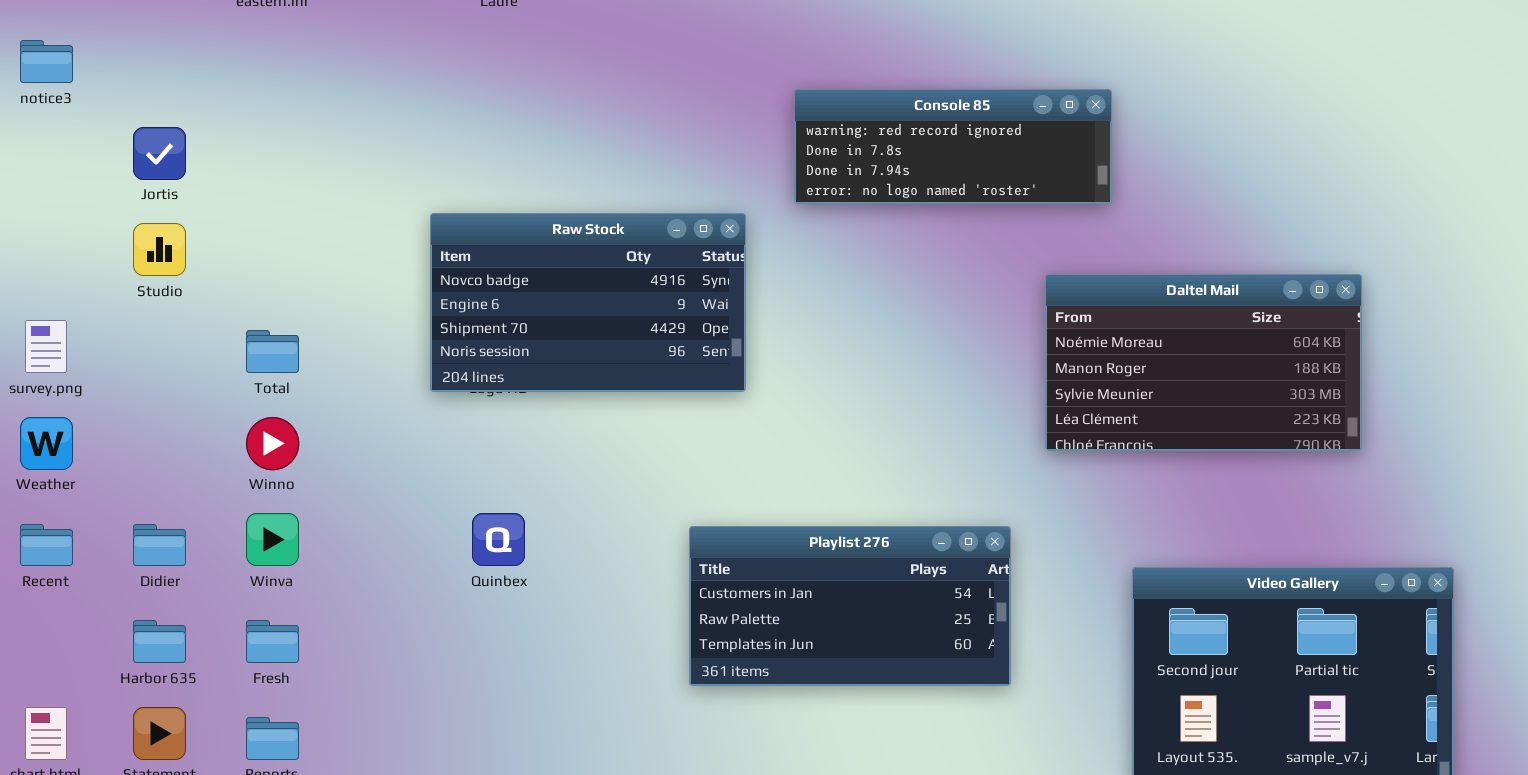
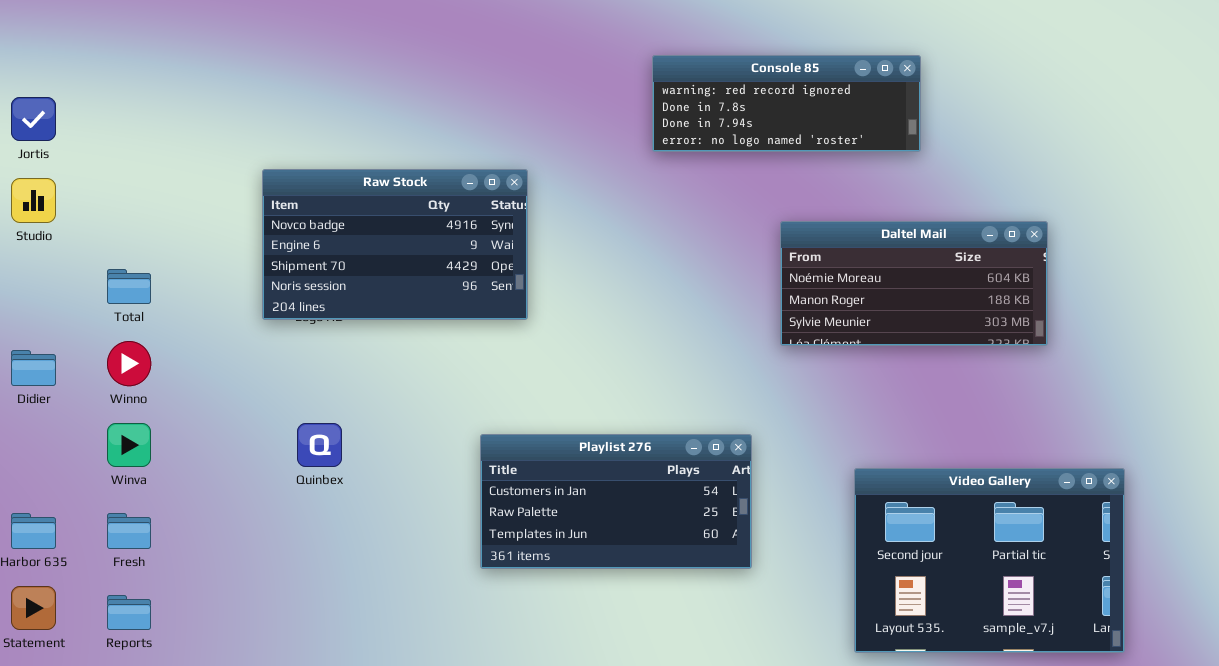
Console 85: [794,89,1112,204] -> [652,55,921,152], moved
Daltel Mail: [1045,274,1362,451] -> [780,221,1048,346], resized
Didier: [133,524,186,566] -> [11,350,56,386], moved

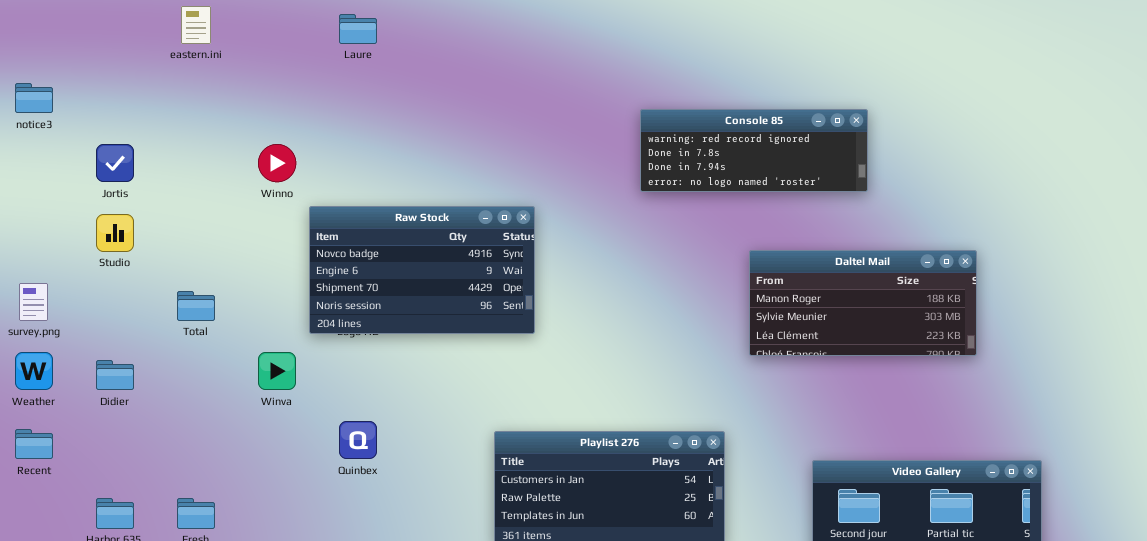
Daltel Mail: [780,221,1048,346] -> [749,250,977,356], scrolled down 1 row
Winno: [107,341,151,386] -> [258,144,296,182], moved
Winva: [107,423,151,467] -> [258,352,296,390], moved

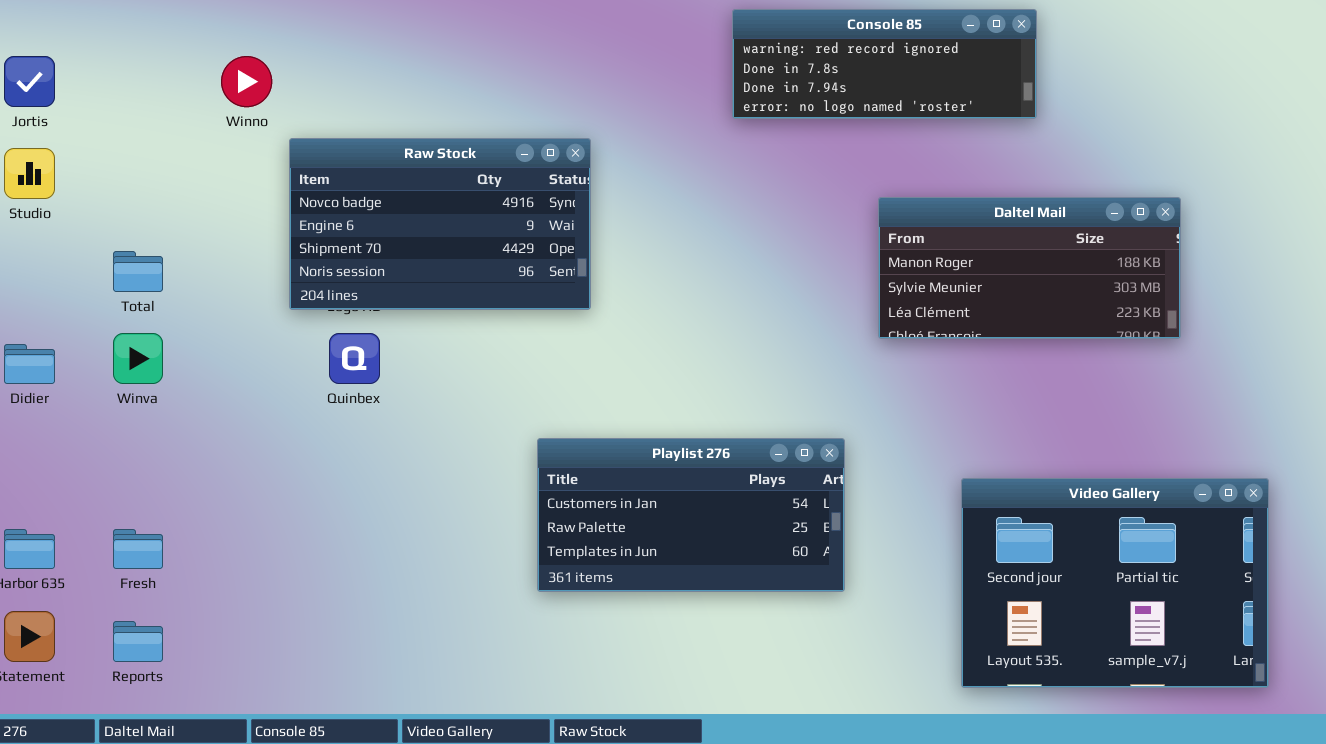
Winva: [258,352,296,390] -> [113,333,163,384], moved
Quinbex: [339,421,377,459] -> [329,333,380,384], moved

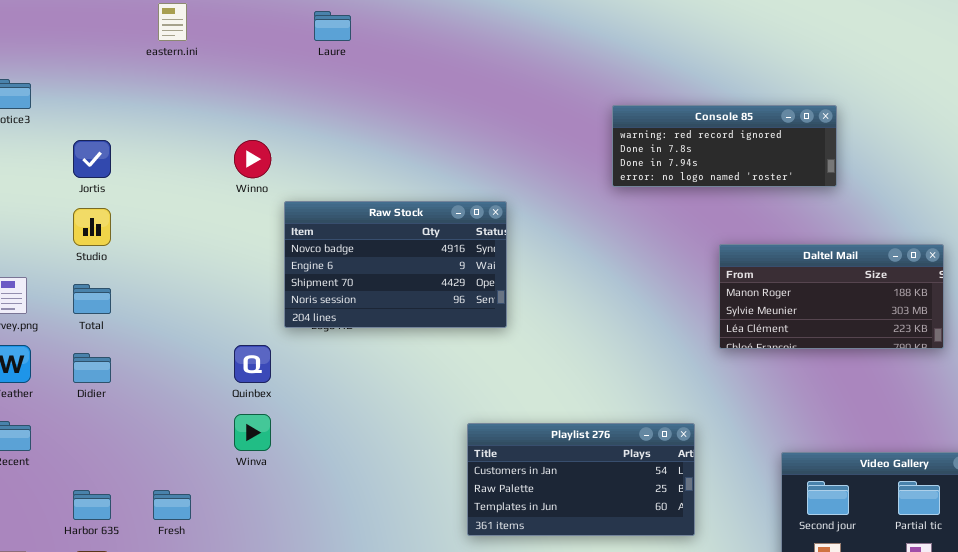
Total: [113,251,163,292] -> [73,284,111,314], moved
Winva: [113,333,163,384] -> [234,414,271,451], moved
Quinbex: [329,333,380,384] -> [234,345,271,383], moved

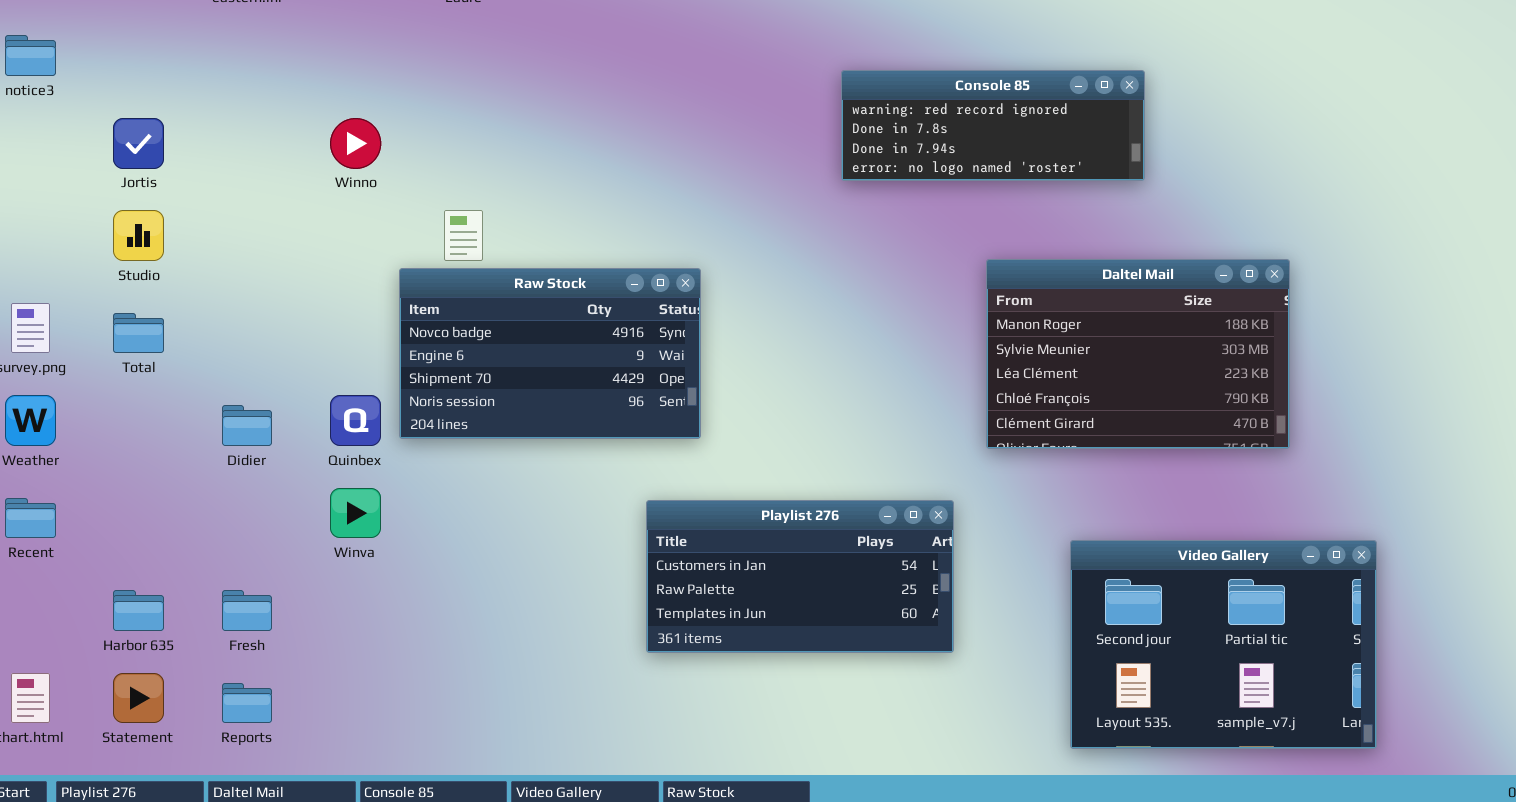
Raw Stock: [284,201,507,328] -> [399,268,701,439], moved
Daltel Mail: [719,244,944,349] -> [986,259,1290,449], resized
Didier: [73,353,111,383] -> [222,405,272,446], moved

